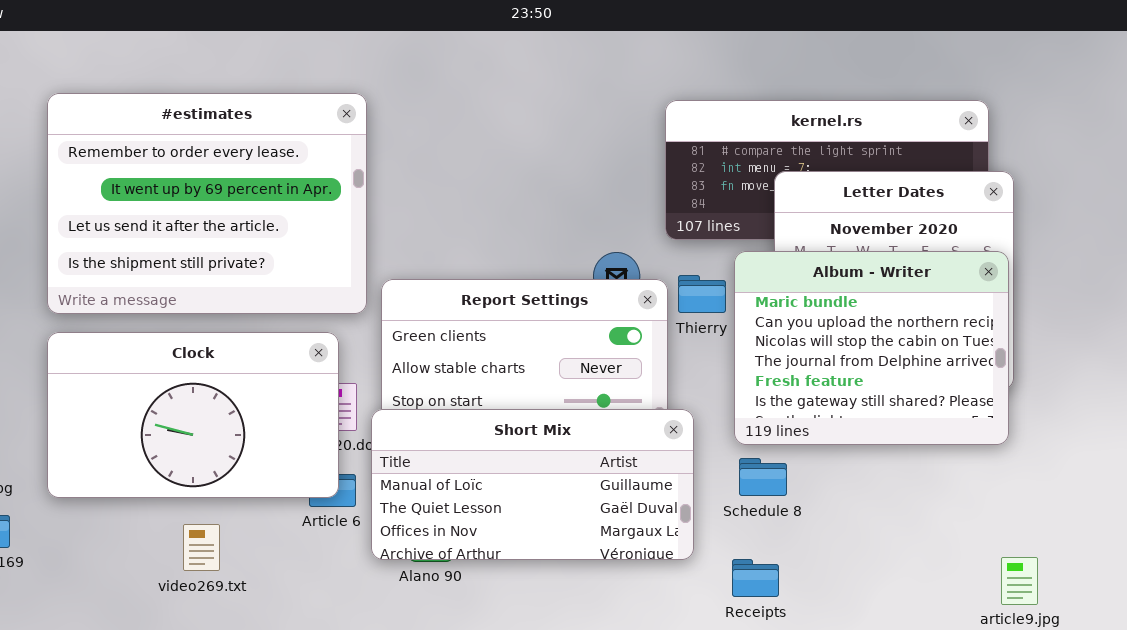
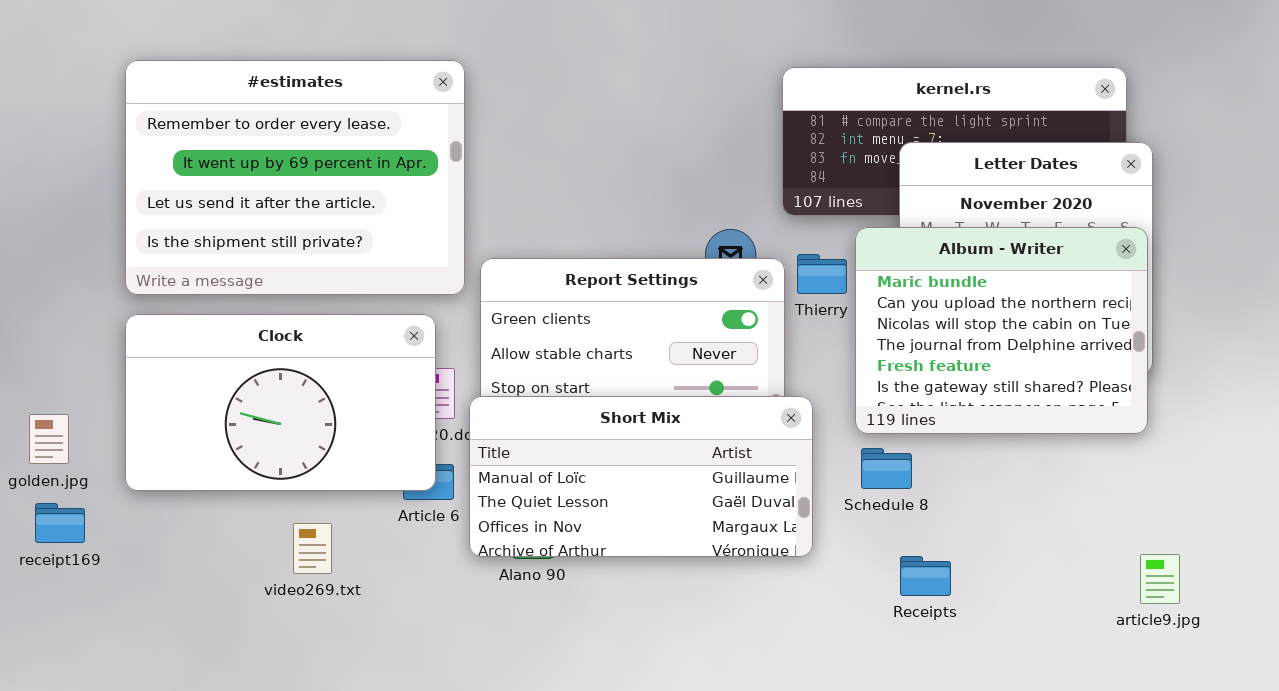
video269.txt: [183,524,220,571] -> [293,523,332,574], moved
Receipts: [732,559,779,597] -> [900,556,951,596], moved

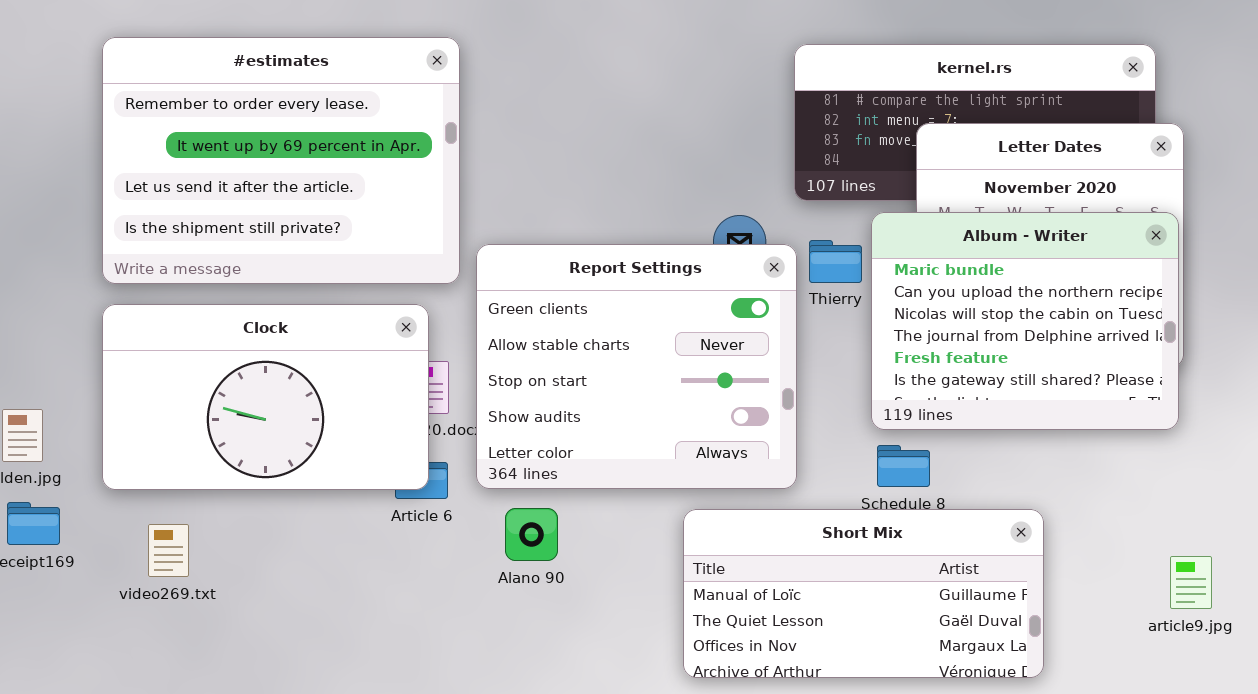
Short Mix: [469,396,813,557] -> [683,509,1044,678], moved
video269.txt: [293,523,332,574] -> [148,524,189,577], moved

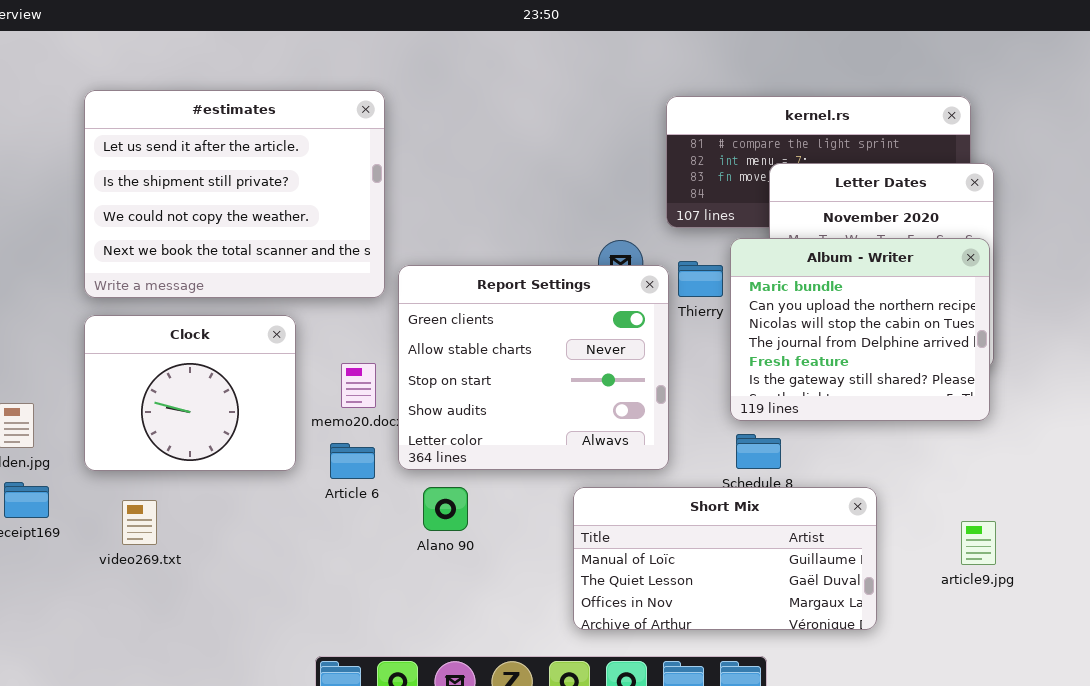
#estimates: [102,37,460,284] -> [84,90,385,298], scrolled down 2 rows
Clock: [102,304,429,490] -> [84,315,296,471], resized
article9.jpg: [1170,556,1212,609] -> [961,521,996,565], moved

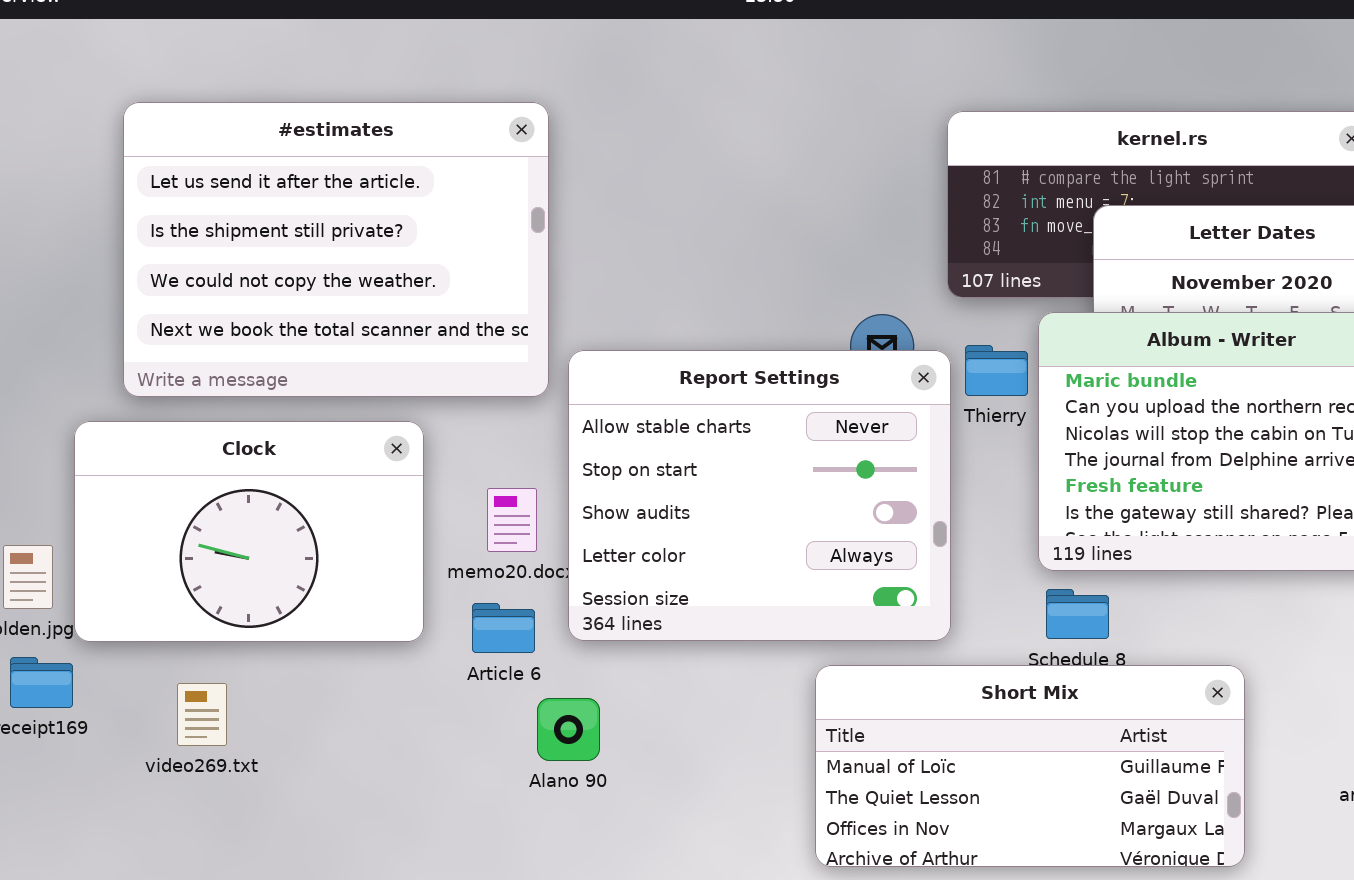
Report Settings: [398,265,669,470] -> [568,350,951,641], scrolled down 1 row
Clock: [84,315,296,471] -> [74,421,424,642], resized
Alano 90: [423,487,468,531] -> [537,698,600,761], moved

